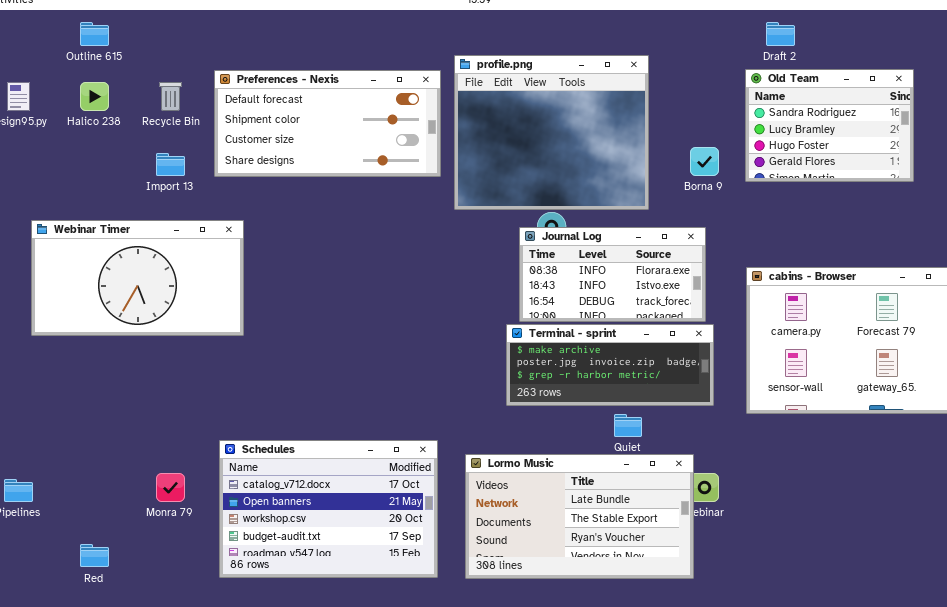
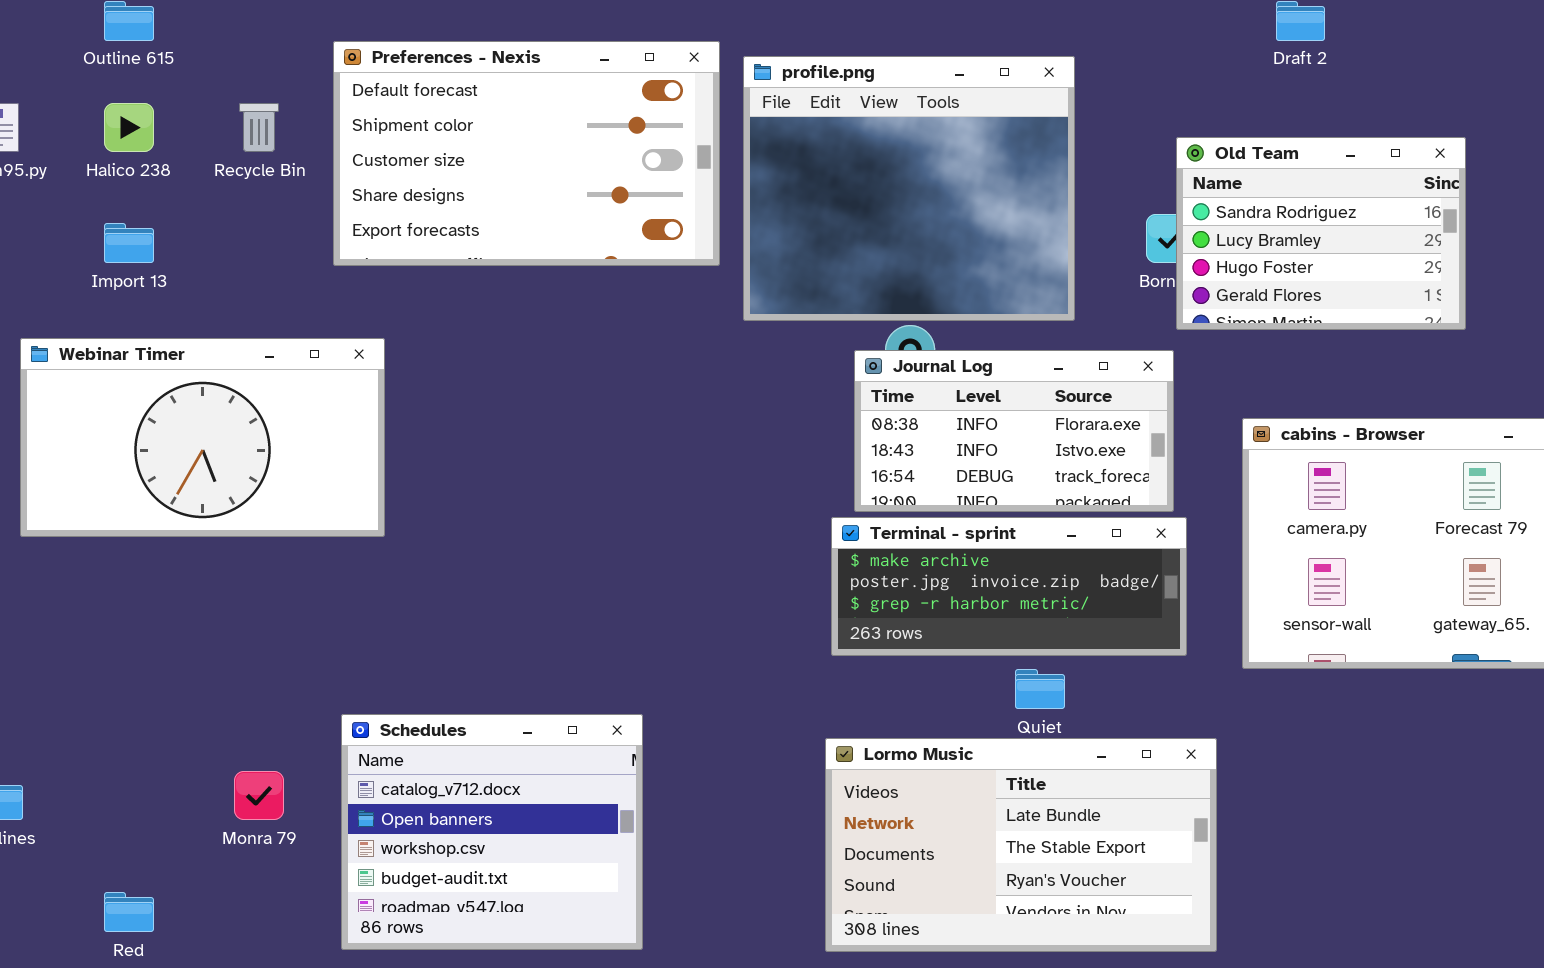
Old Team: [745,69,914,182] -> [1176,137,1466,330], moved
Preferences - Nexis: [214,70,441,177] -> [333,41,720,266], resized
Import 13: [156,153,185,176] -> [104,223,154,263], moved
Schedules: [219,440,438,578] -> [341,714,643,950], resized
Lormo Music: [465,454,694,579] -> [825,738,1217,952], moved

